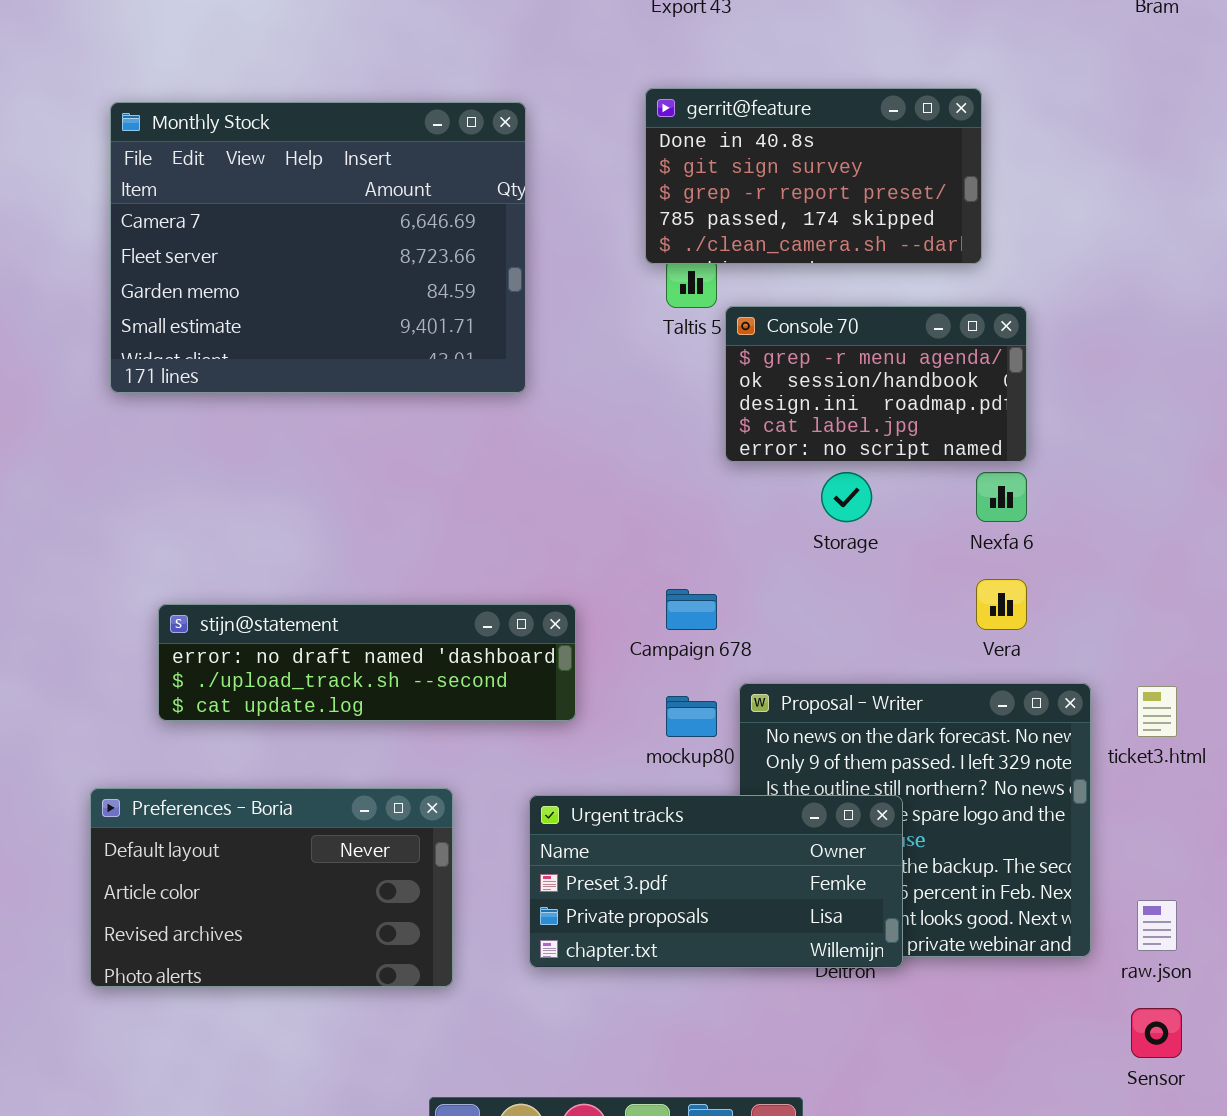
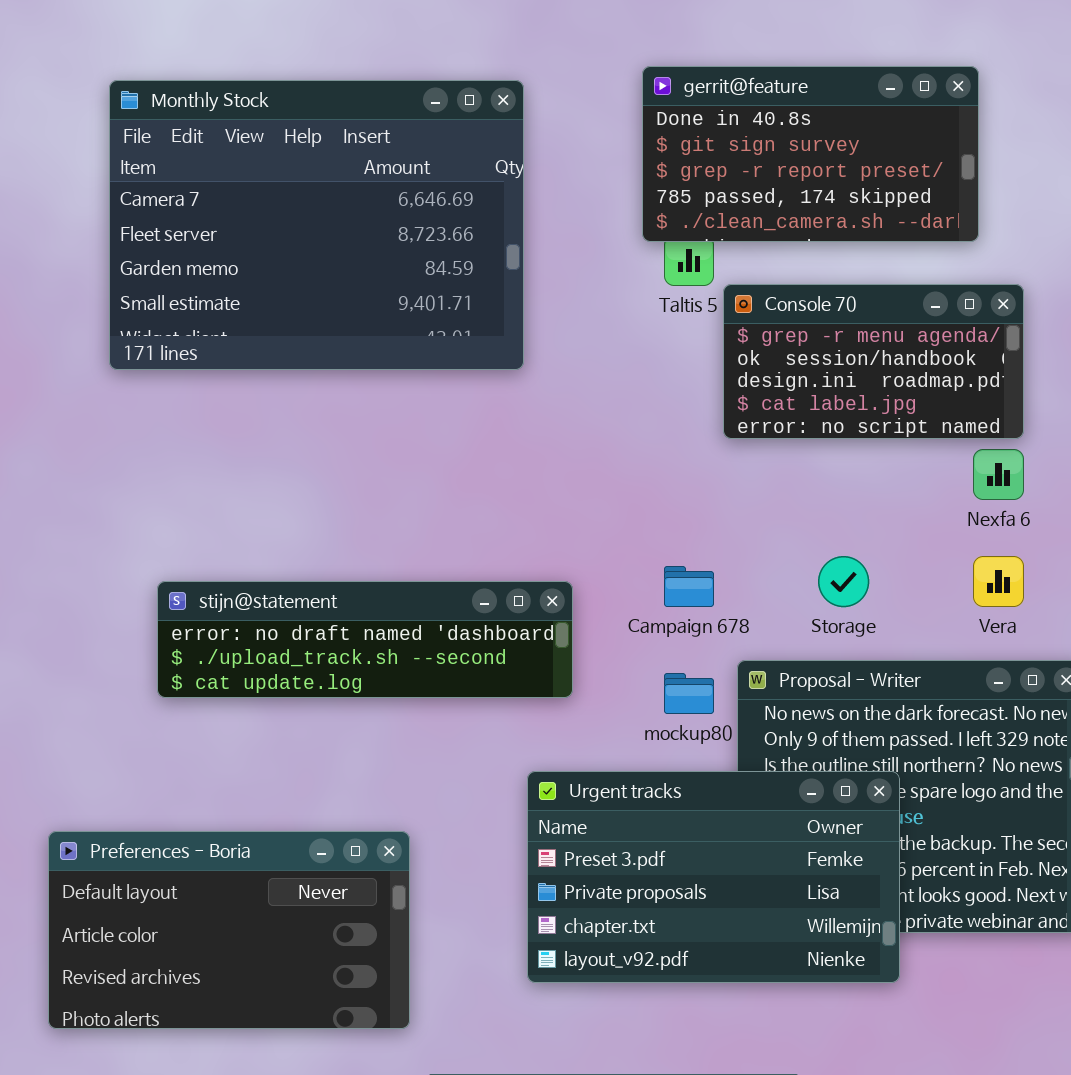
Storage: [821,472,872,522] -> [818,556,869,607], moved
Preferences - Boria: [90,788,453,987] -> [48,831,410,1029], moved
Urgent tracks: [529,795,903,968] -> [527,771,900,983], resized

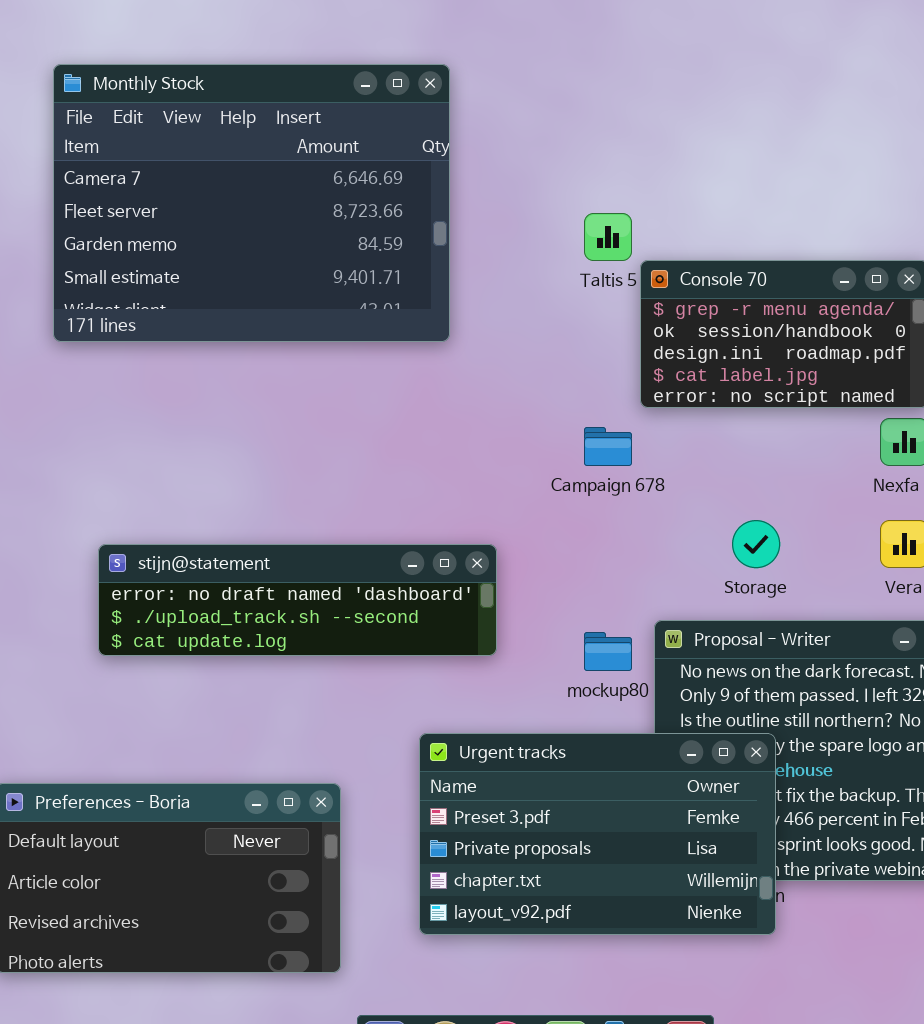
gerrit@feature: [642,66,979,242] -> none, closed
Campaign 678: [664,566,714,607] -> [584,427,632,466], moved
Urgent tracks: [527,771,900,983] -> [419,733,776,935], moved

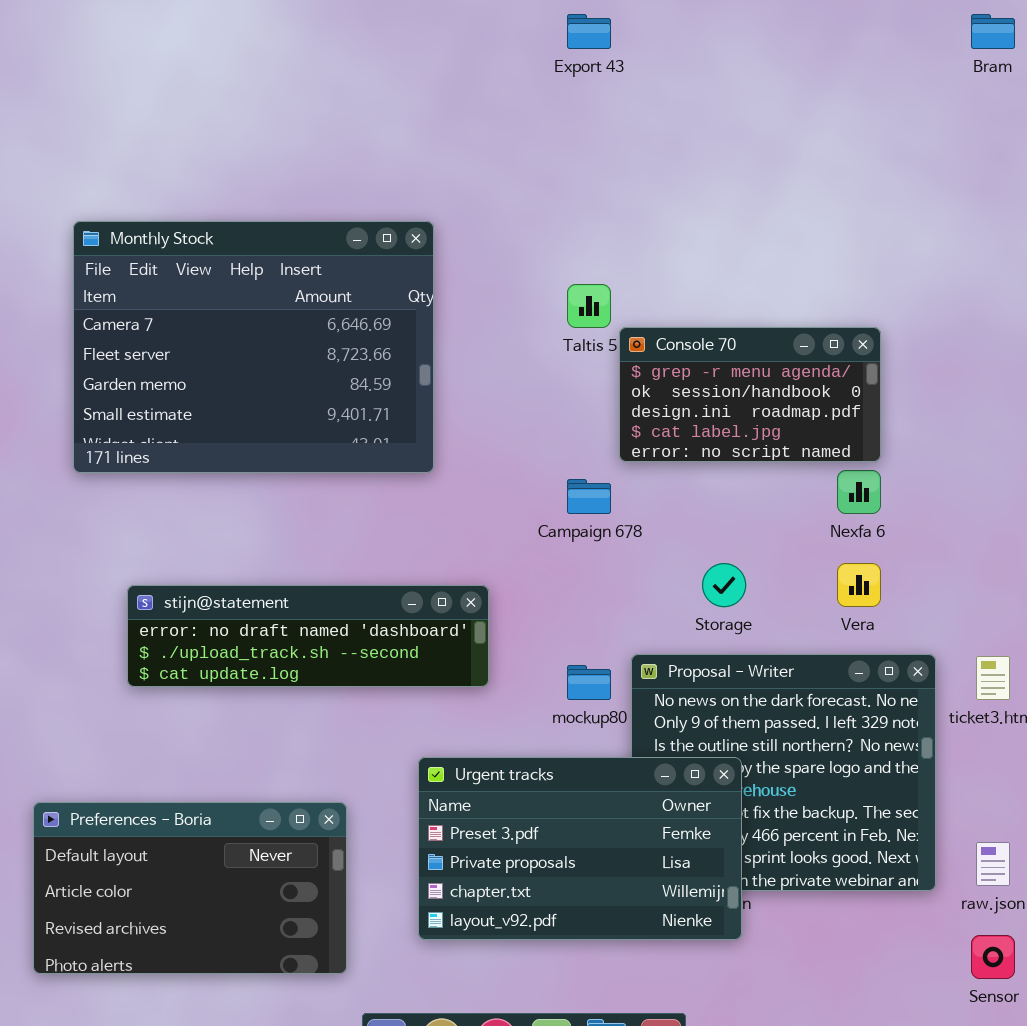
Monthly Stock: [53,64,450,342] -> [73,221,434,473], moved

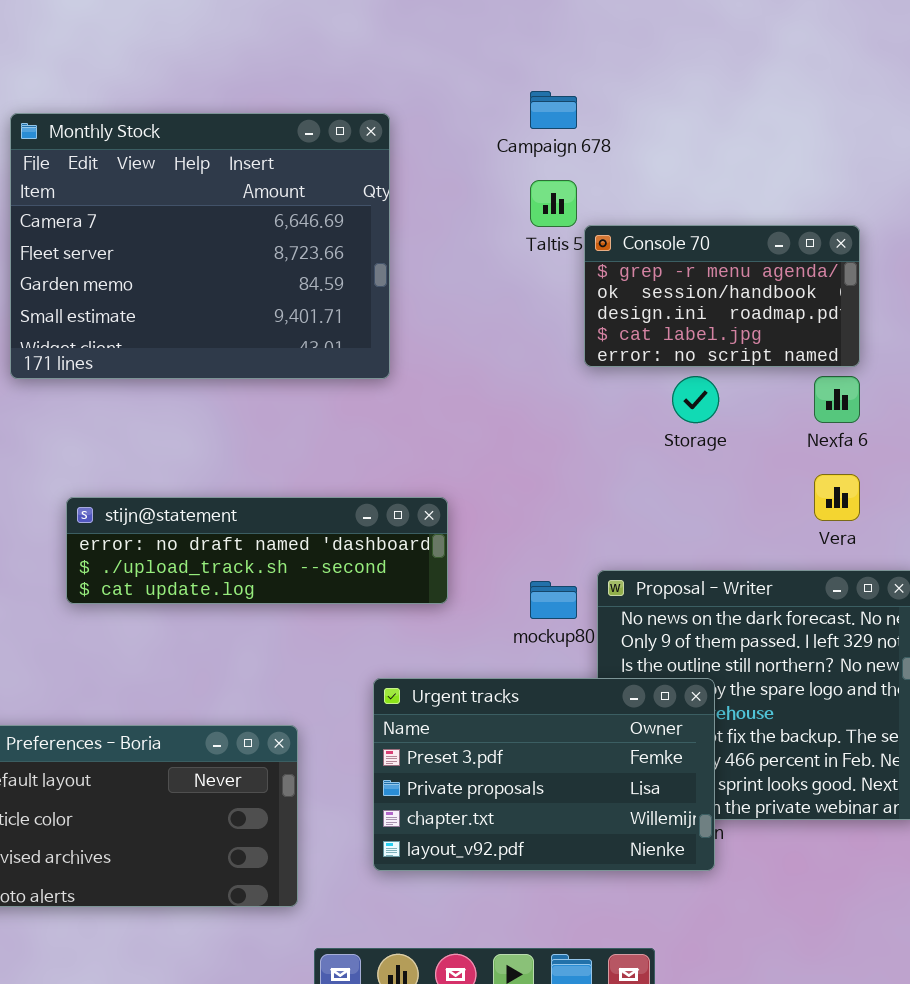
Campaign 678: [567,479,611,514] -> [530,91,577,129], moved
Storage: [702,563,746,607] -> [672,376,719,423], moved

